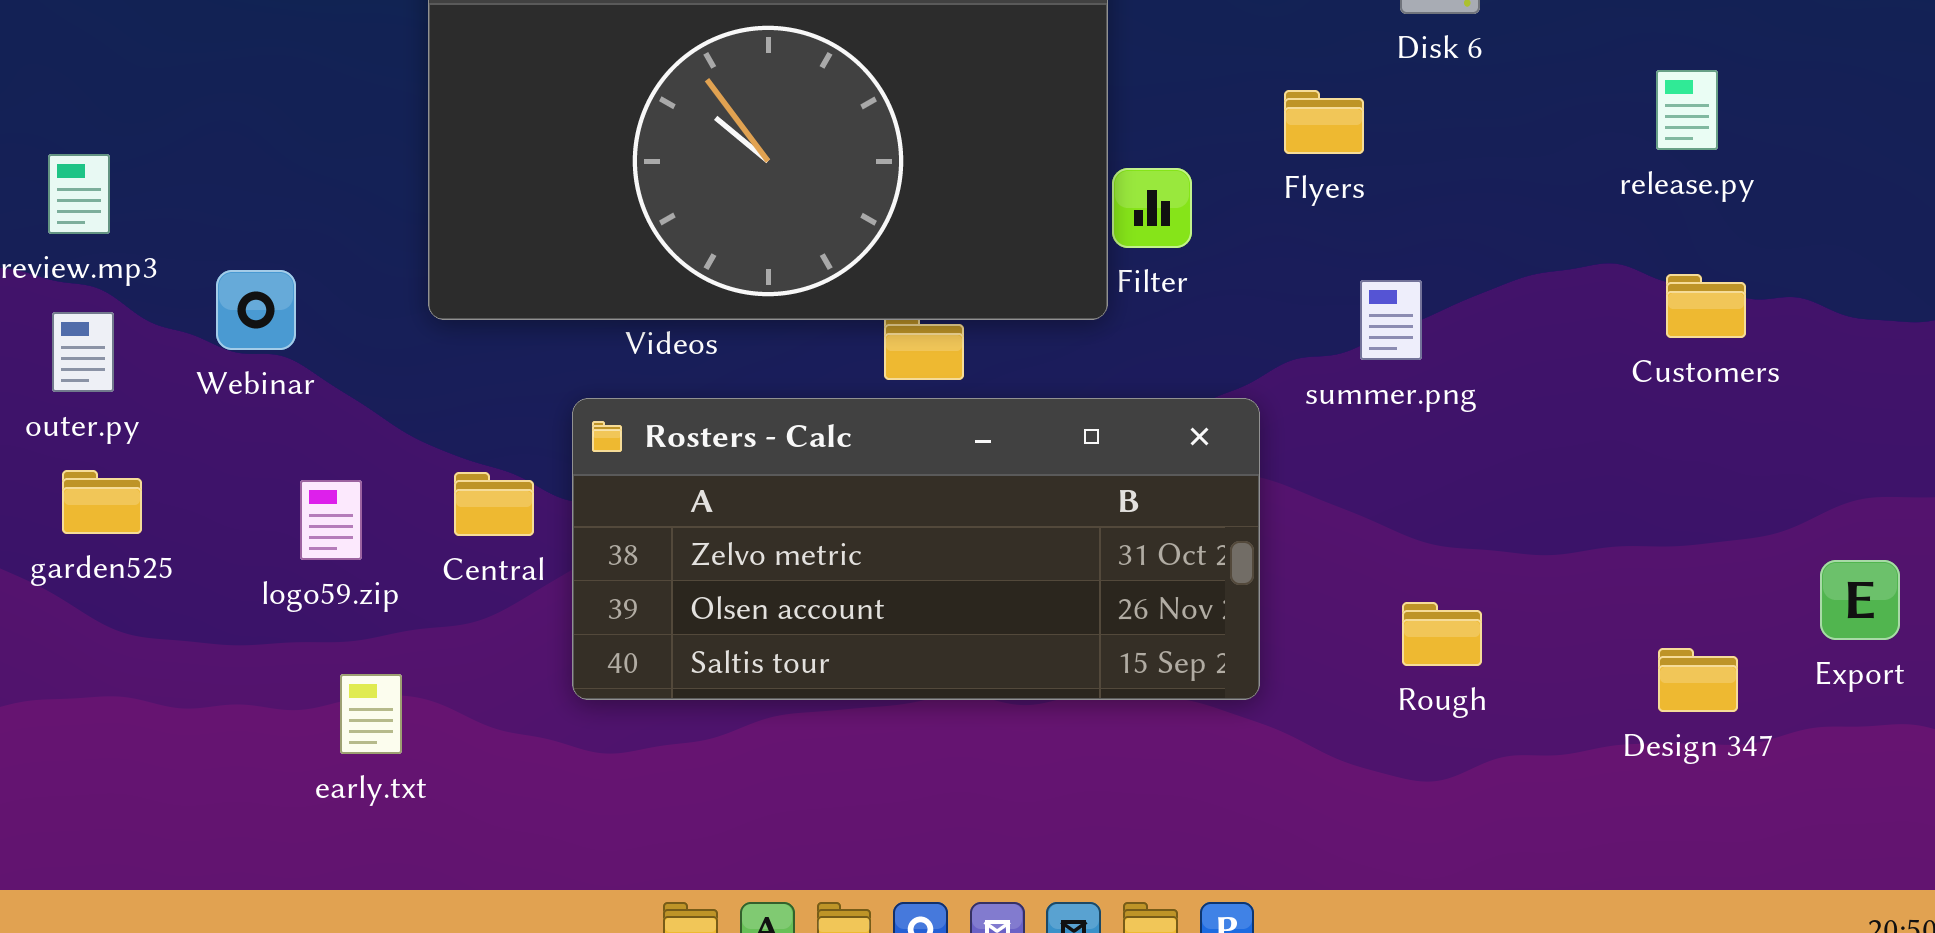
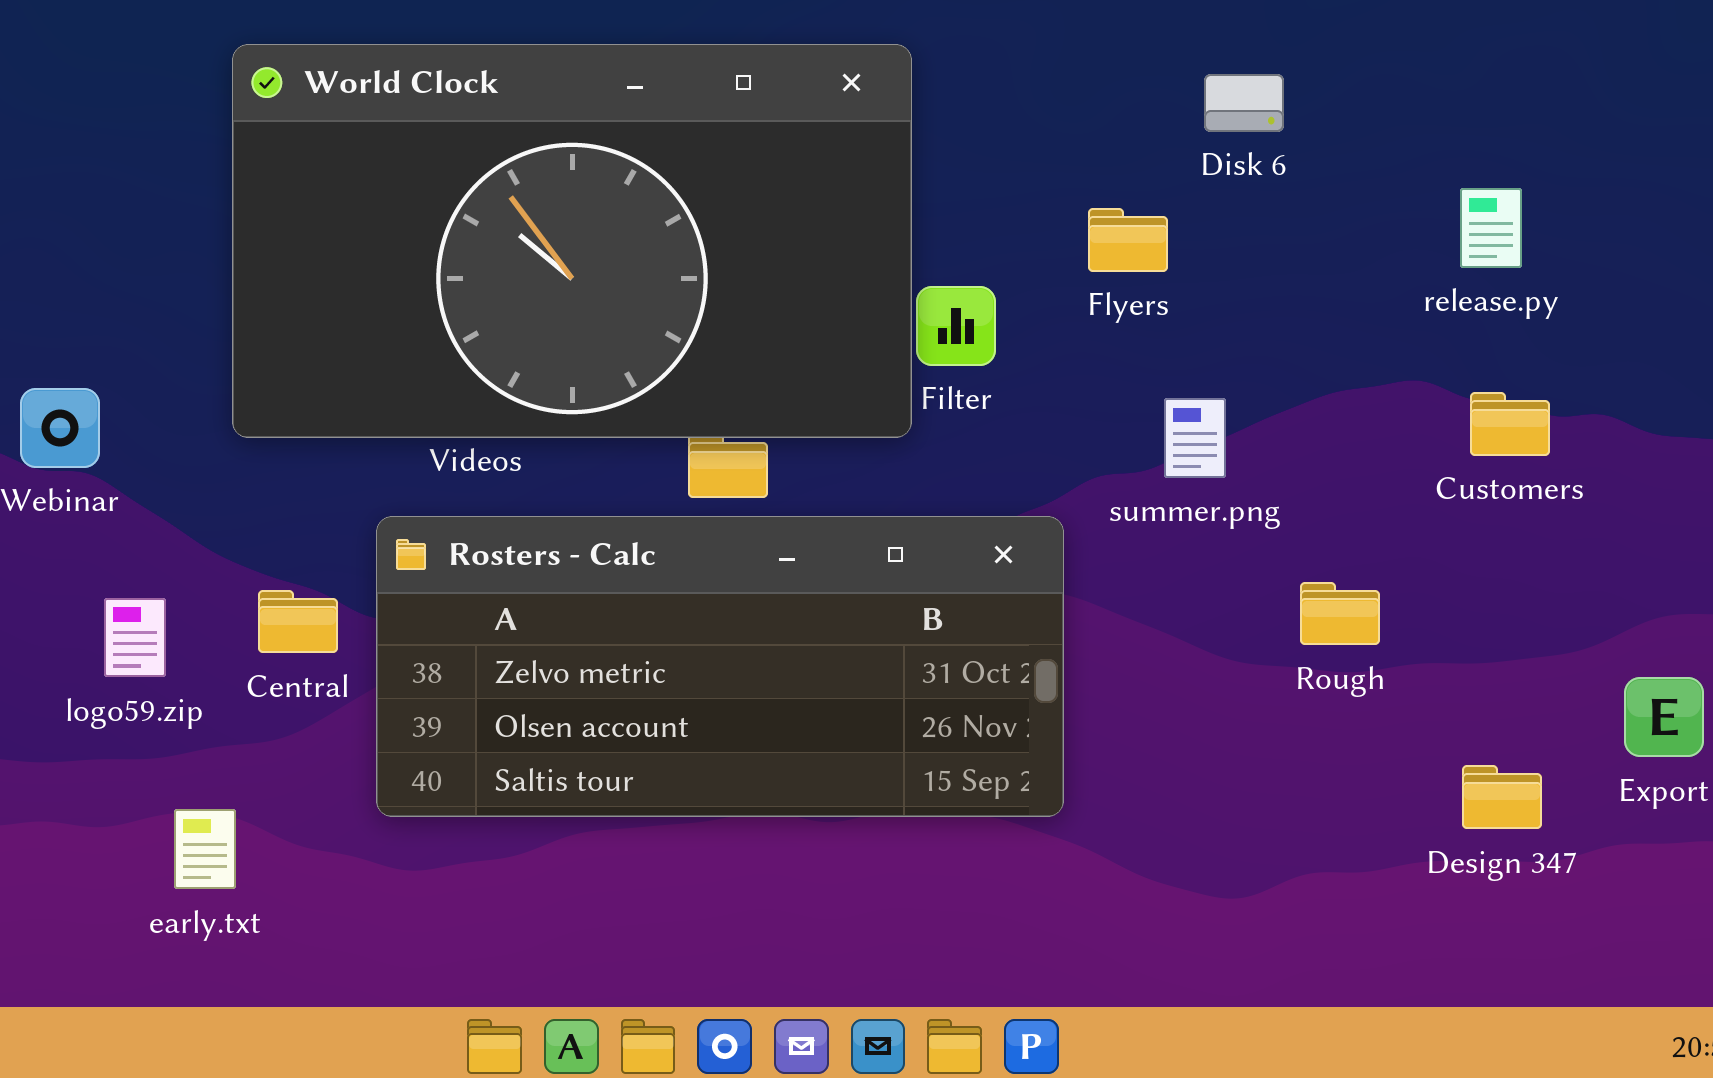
Rough: [1402,602,1482,666] -> [1300,582,1380,645], moved
early.txt: [340,674,402,754] -> [174,809,236,889], moved

